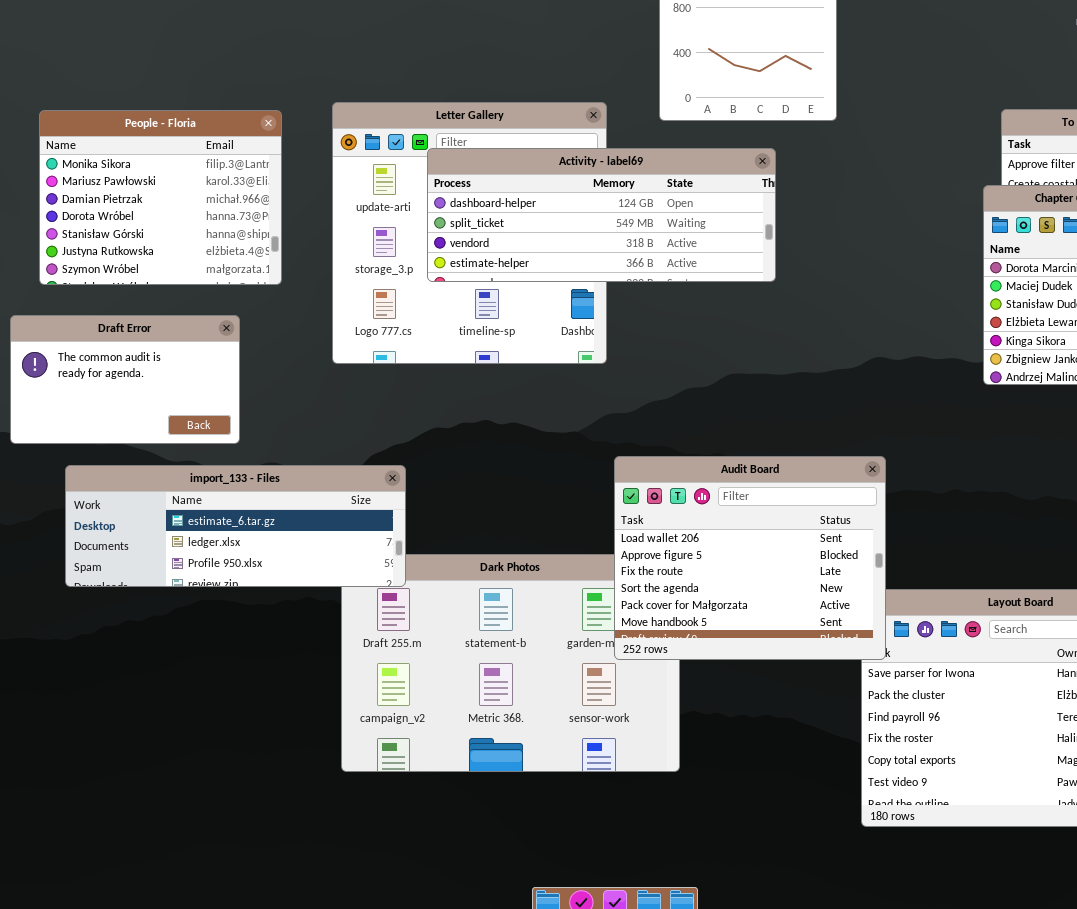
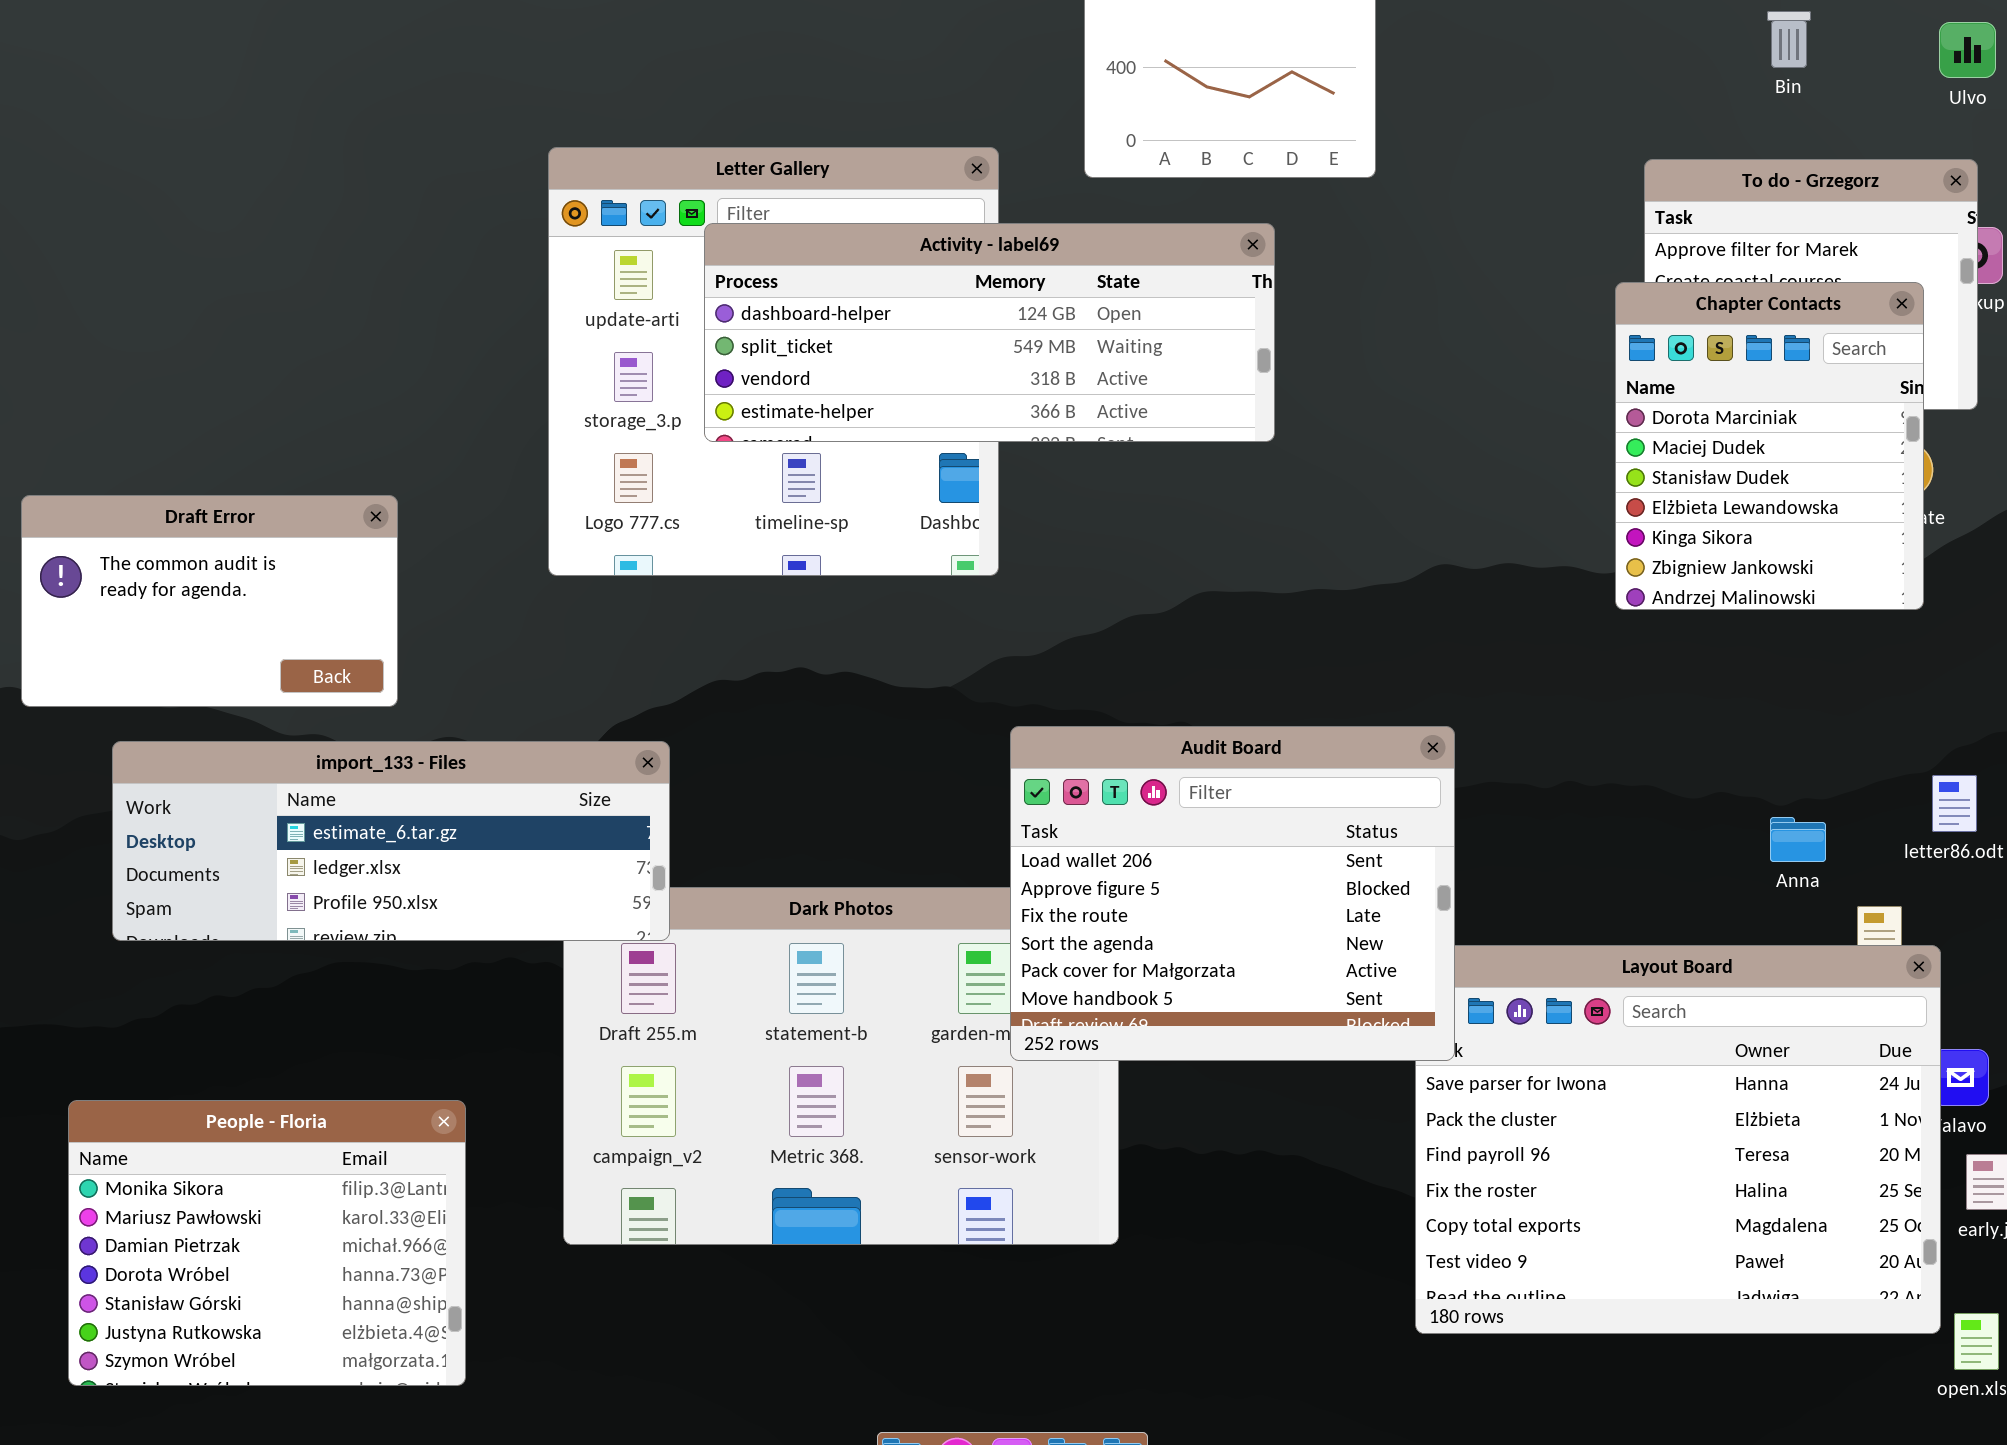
People - Floria: [39,110,282,285] -> [68,1100,466,1386], moved

